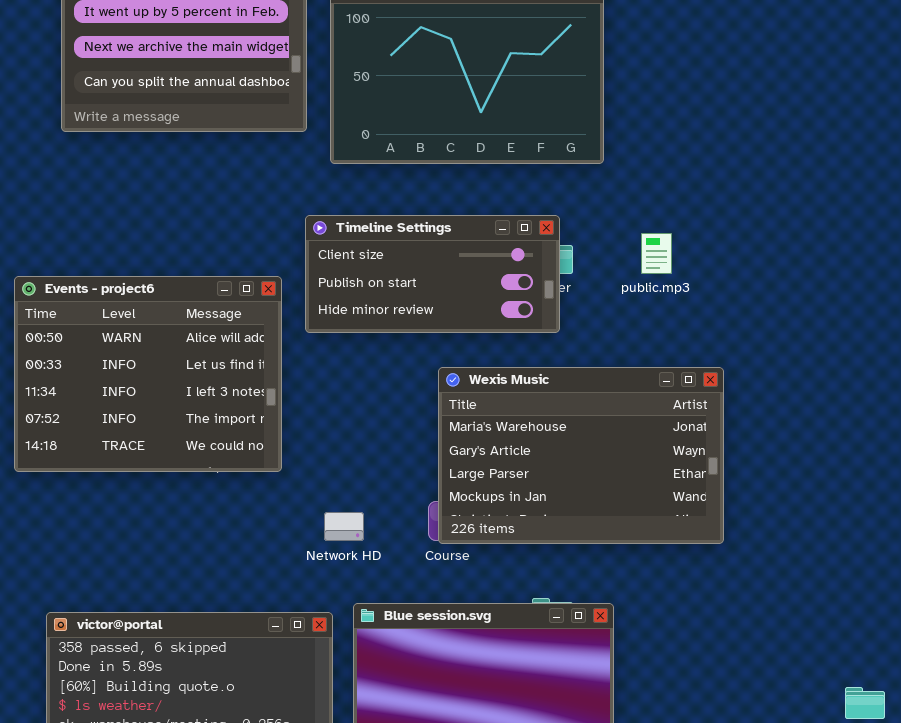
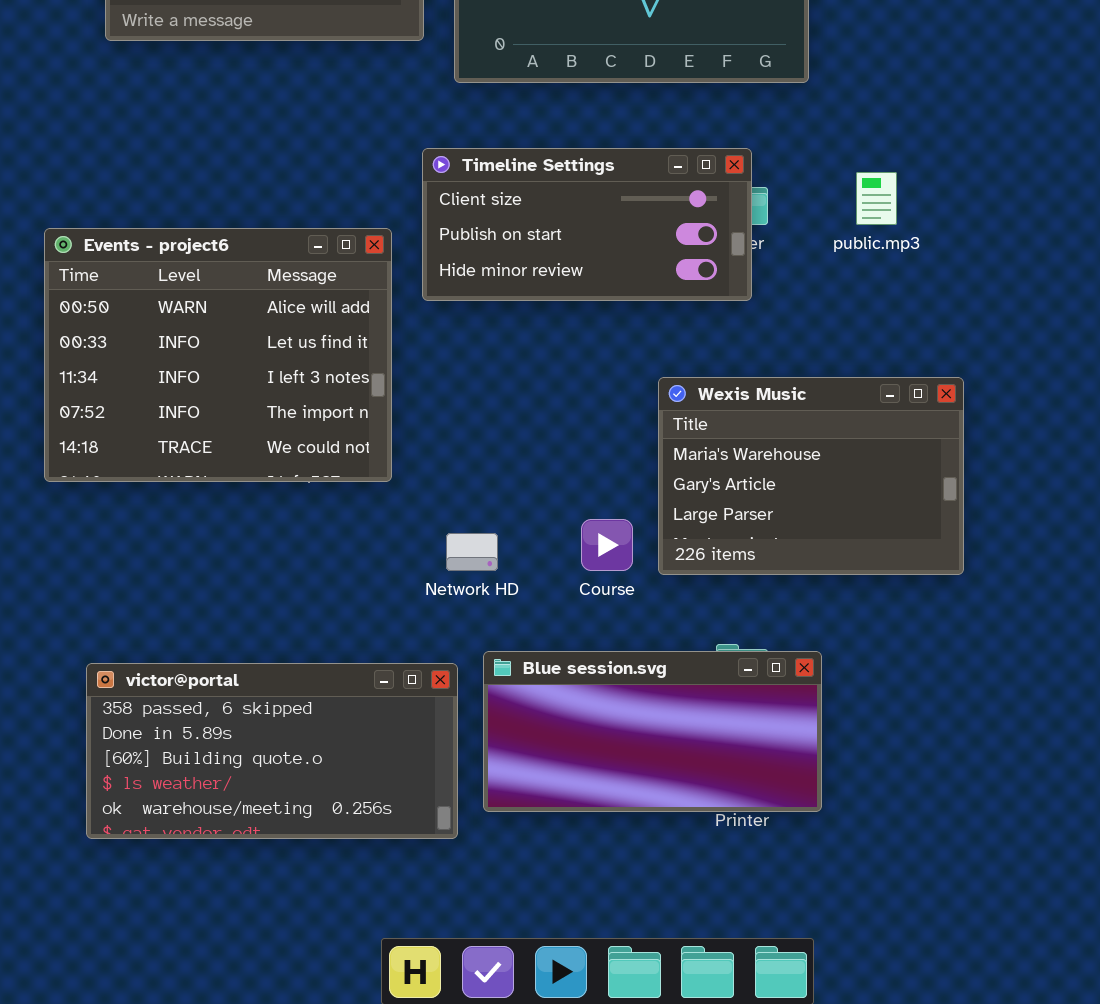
Wexis Music: [438,367,724,544] -> [658,377,964,575], resized

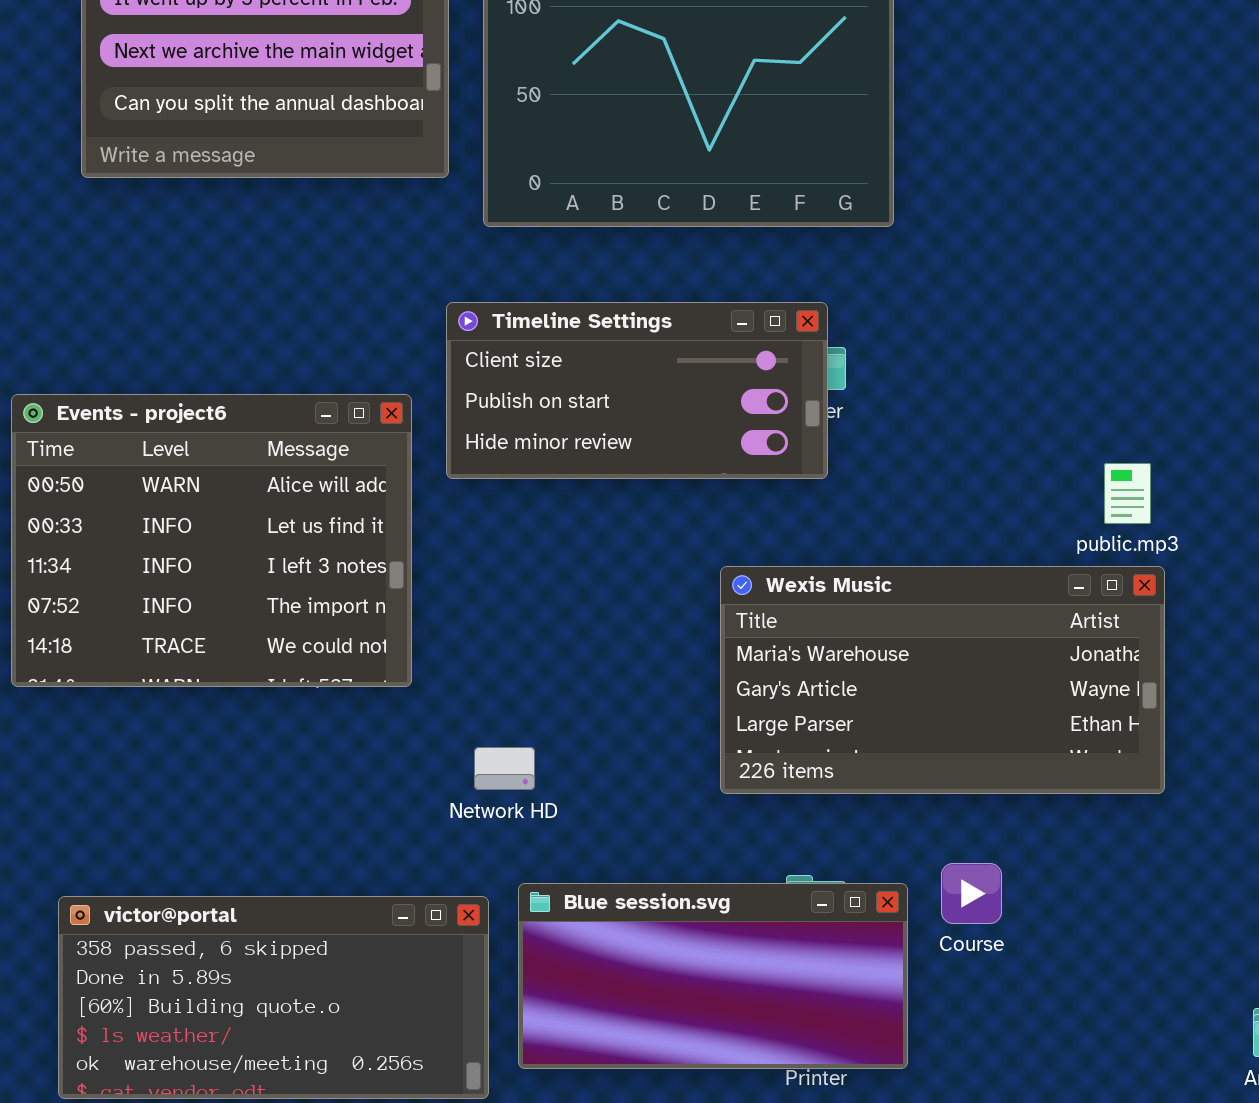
public.mp3: [856,172,897,225] -> [1104,463,1151,524], moved
Wexis Music: [658,377,964,575] -> [720,566,1165,794], resized
Course: [581,519,633,571] -> [941,863,1002,924], moved

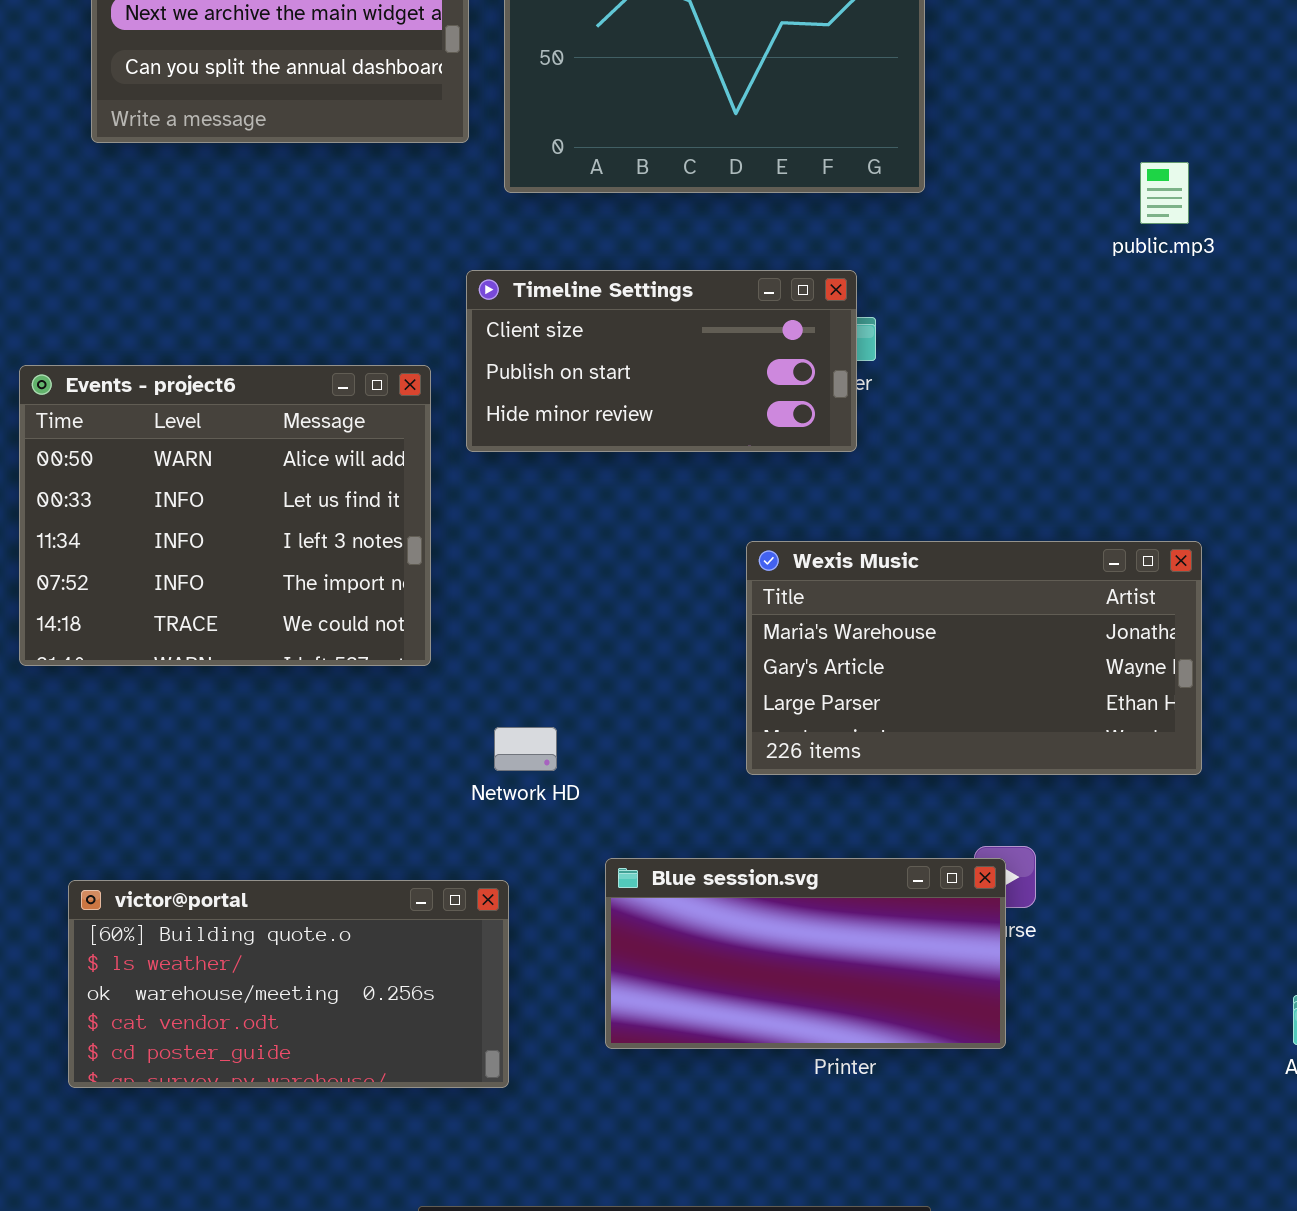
public.mp3: [1104,463,1151,524] -> [1140,162,1189,224], moved
Blue session.svg: [518,883,908,1069] -> [605,858,1006,1049], moved
victor@portal: [58,896,489,1099] -> [68,880,509,1088], scrolled down 2 rows

